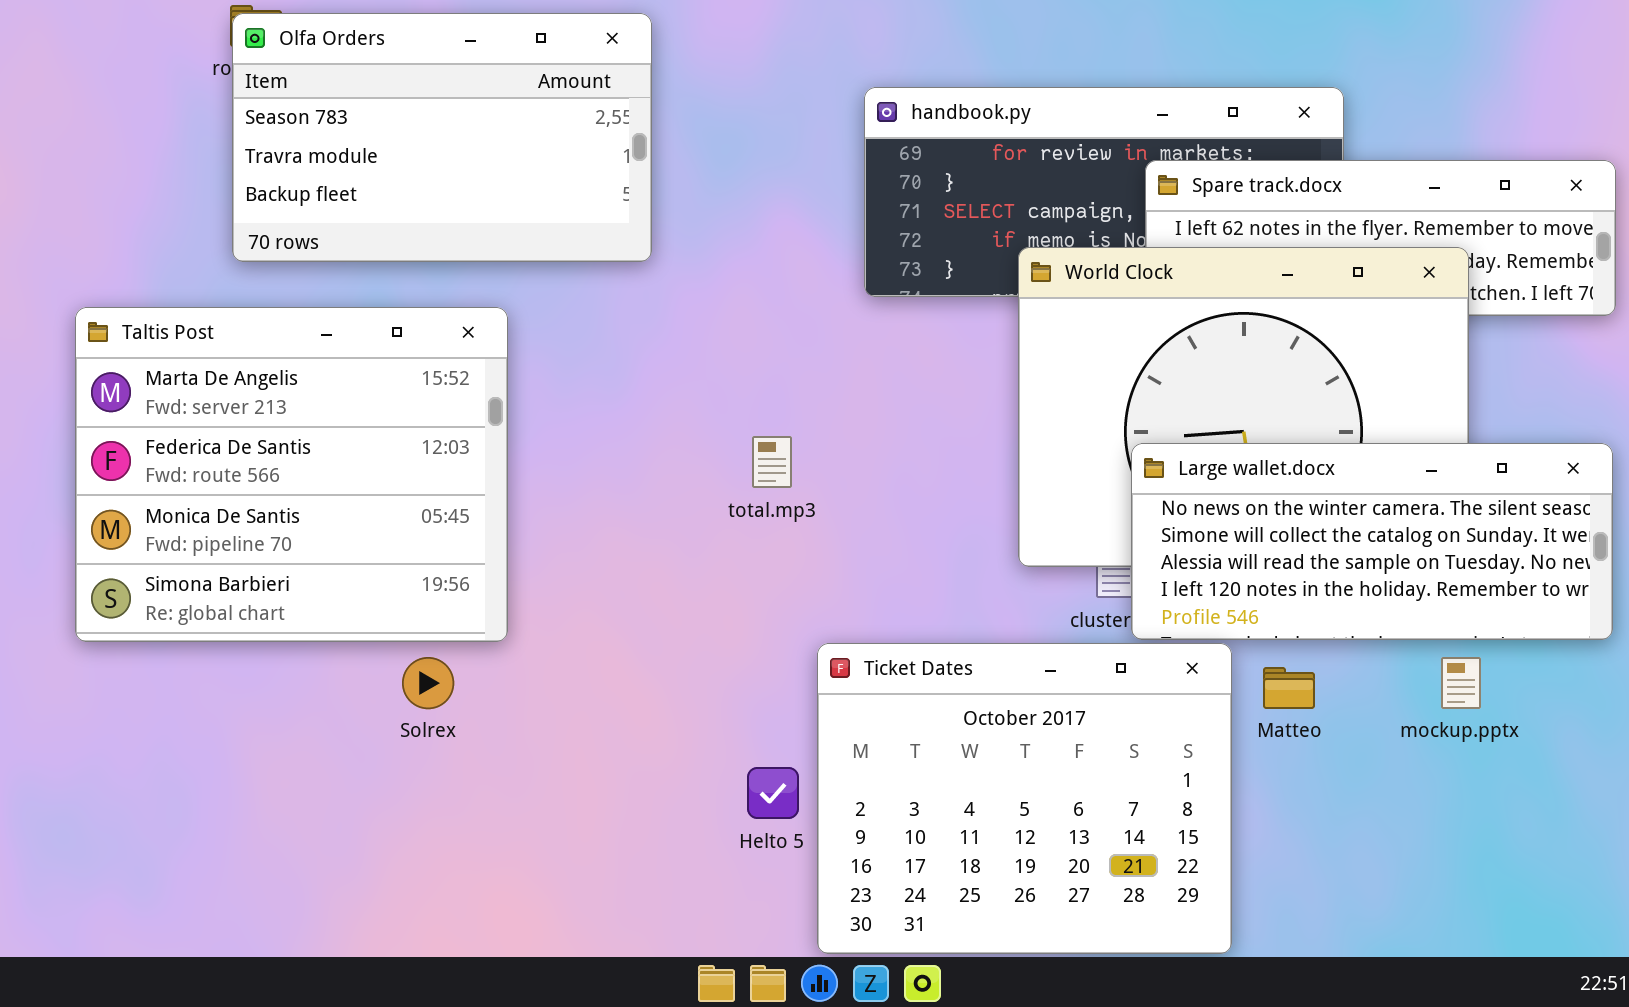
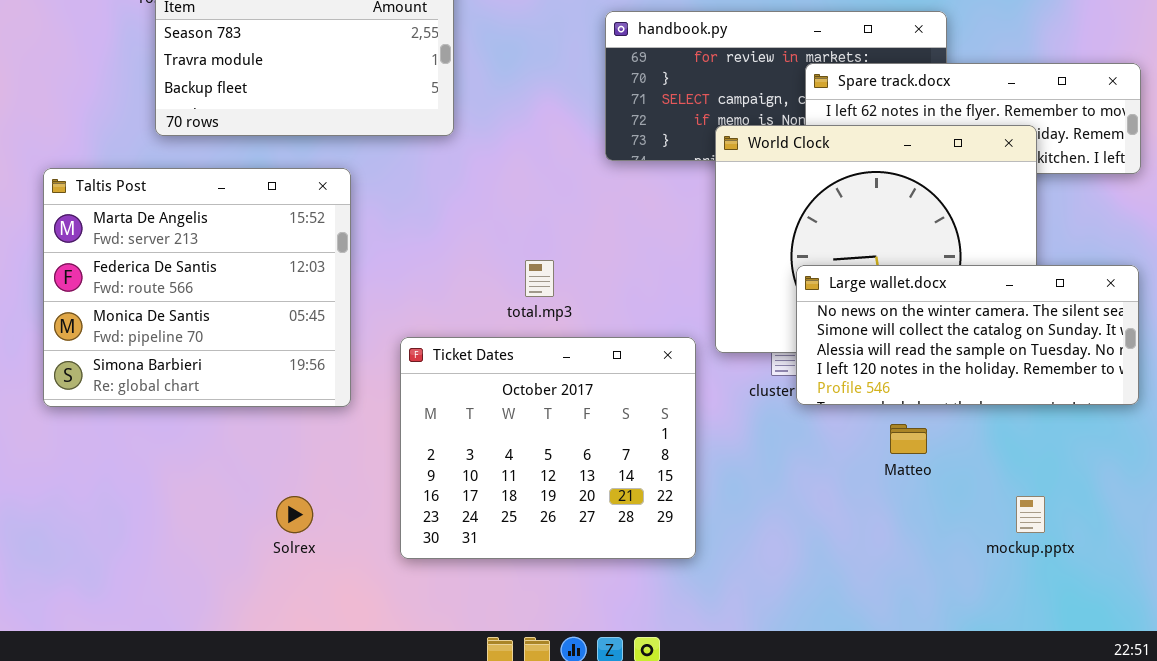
Ticket Dates: [817,643,1232,954] -> [400,337,696,559], moved
Solrex: [402,657,454,709] -> [276,496,313,533], moved
mockup.pptx: [1441,657,1481,709] -> [1016,496,1045,533], moved

